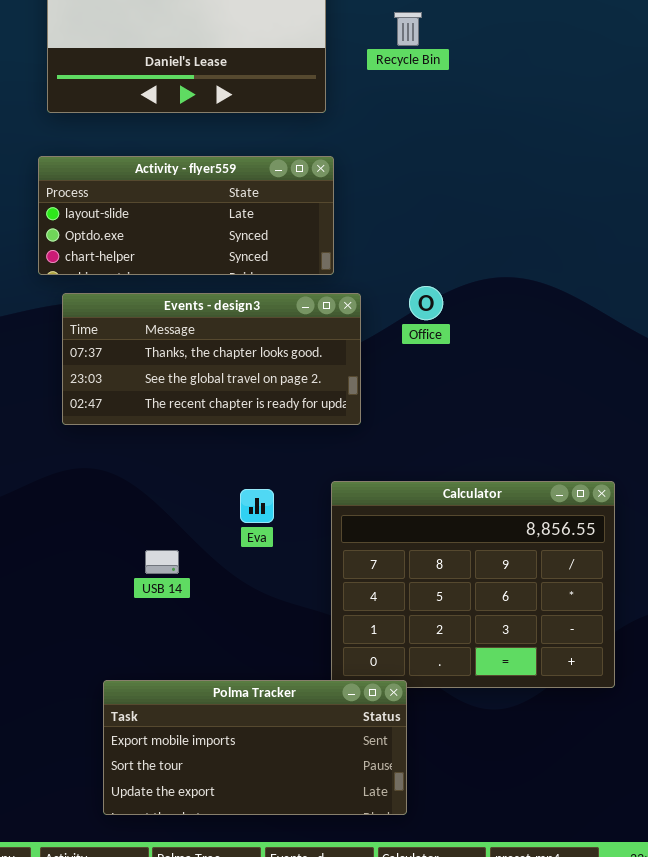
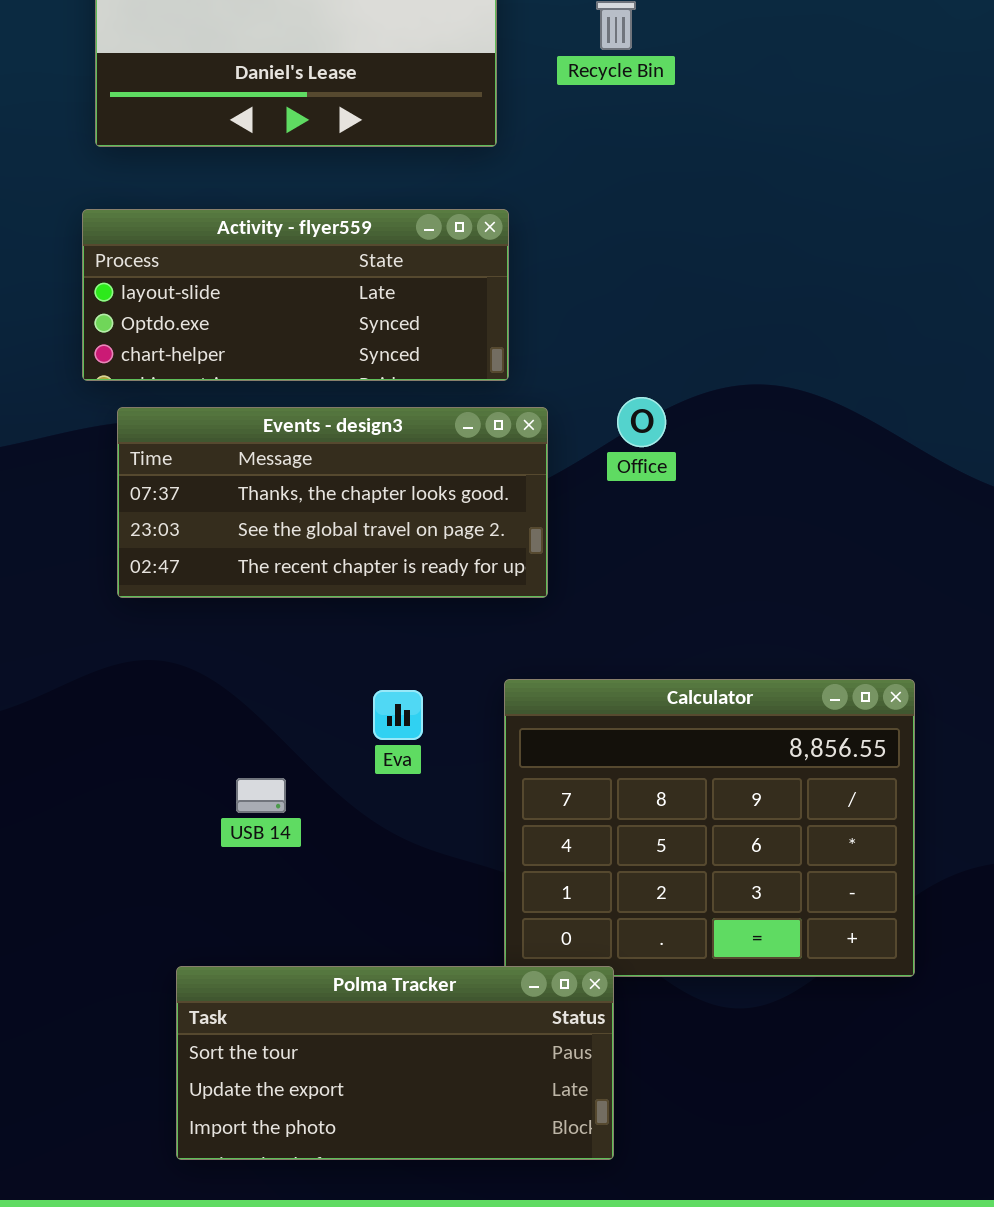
Polma Tracker: [103,680,407,815] -> [176,966,614,1160], scrolled down 1 row

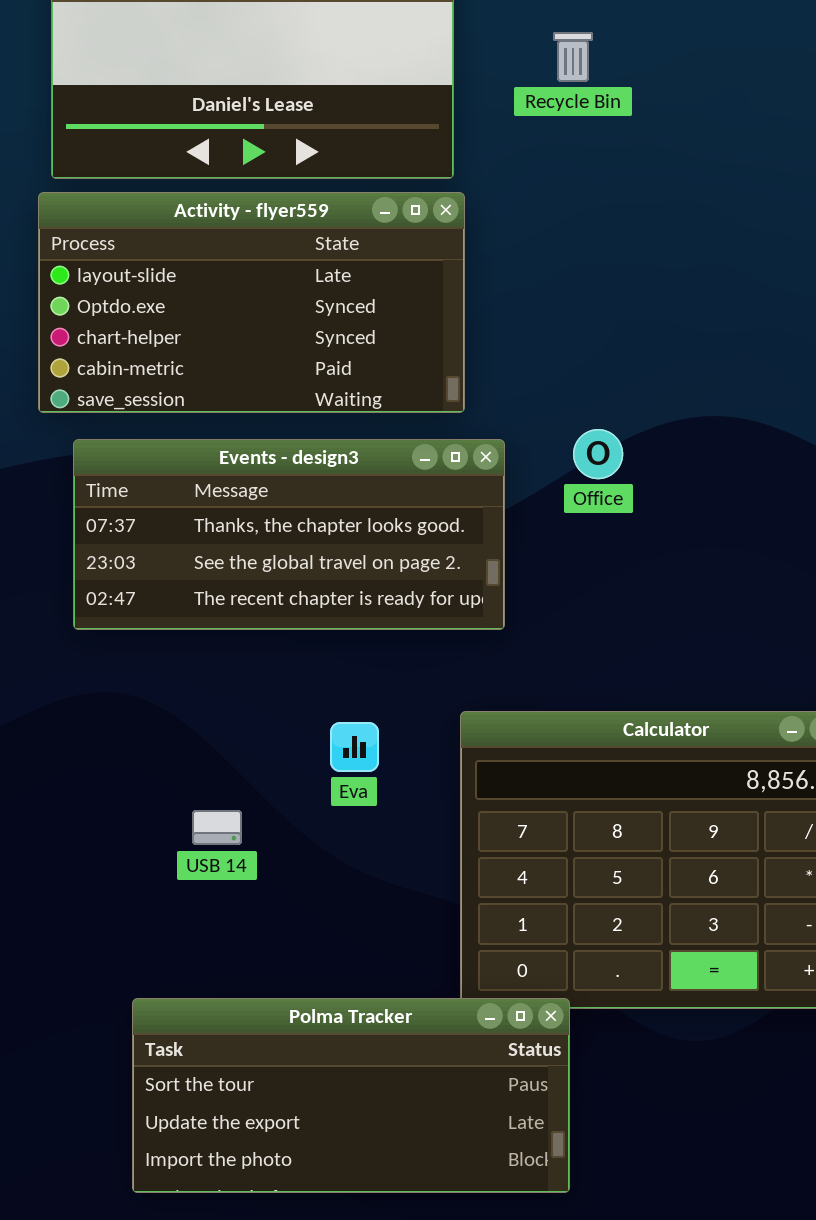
Activity - flyer559: [82,209,509,381] -> [38,192,465,413], resized

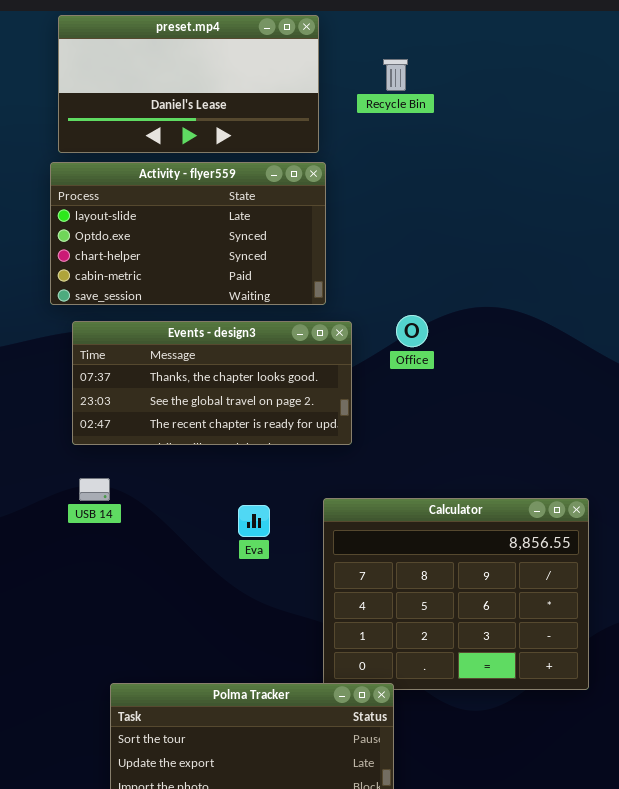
USB 14: [192,810,242,845] -> [79,478,110,501], moved

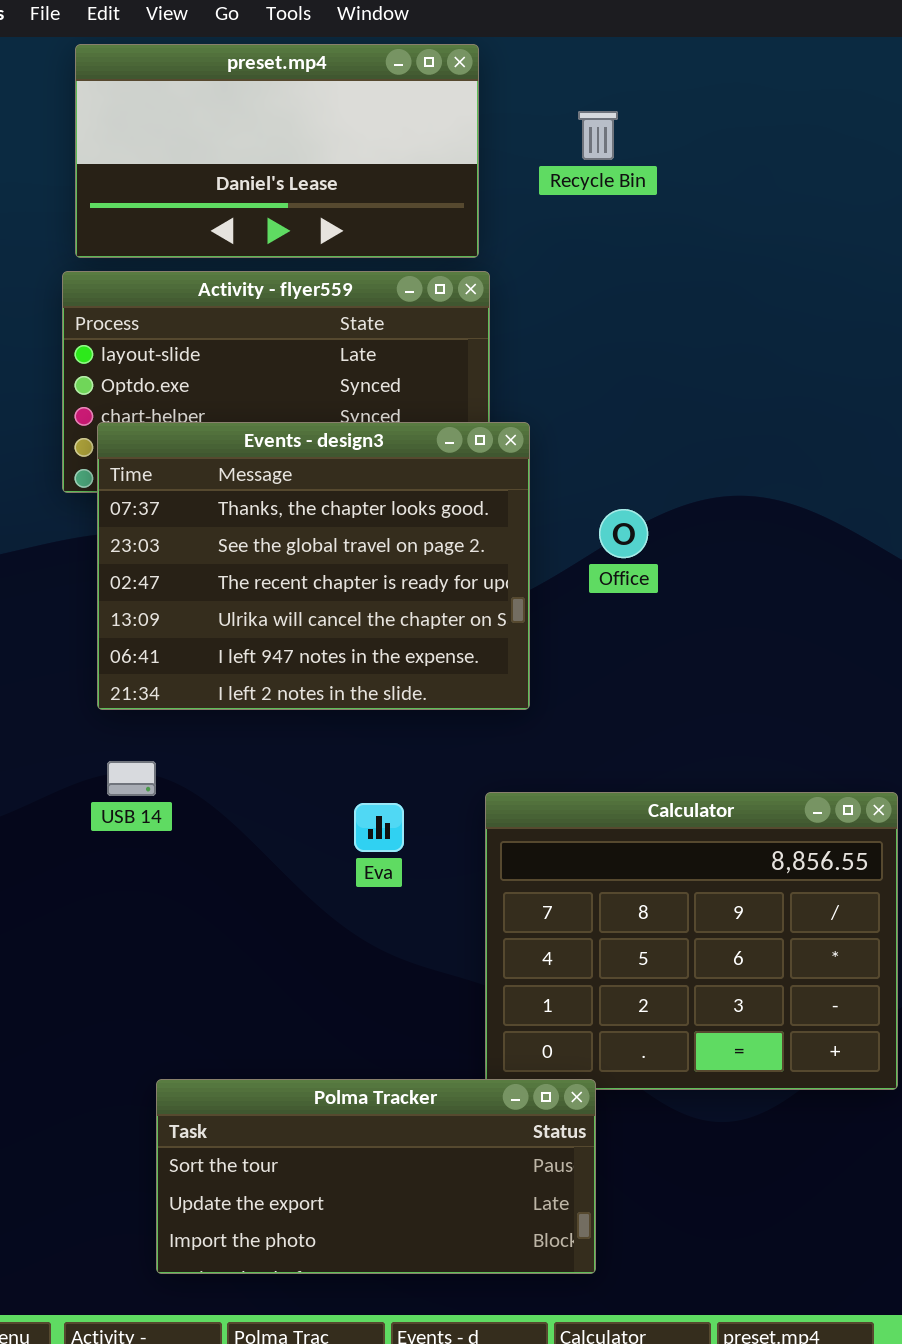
Events - design3: [72,321,352,445] -> [97,422,530,710], resized

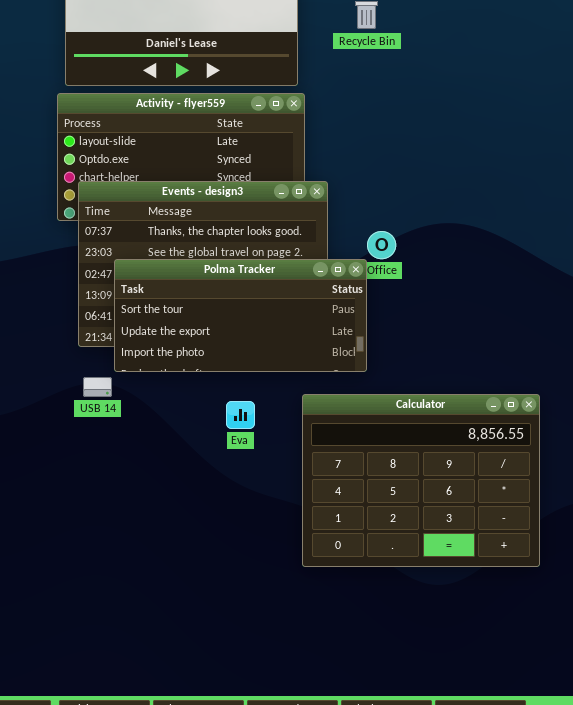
Polma Tracker: [156,1079,596,1274] -> [114,259,367,372], moved

